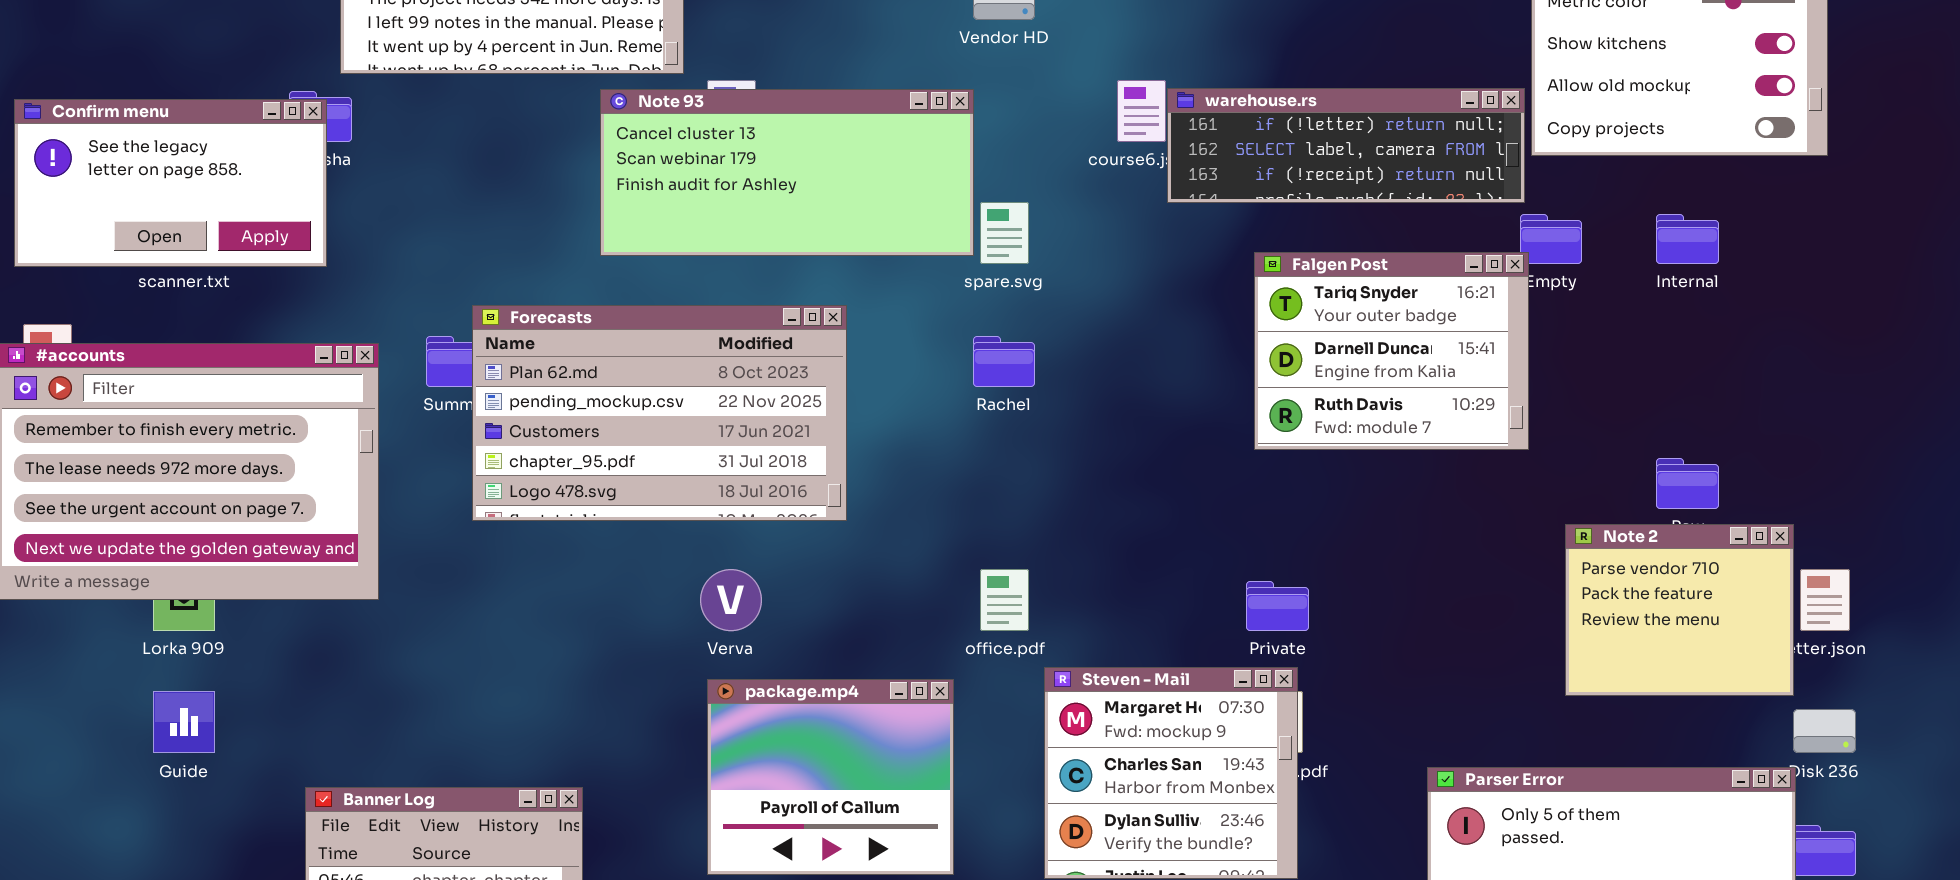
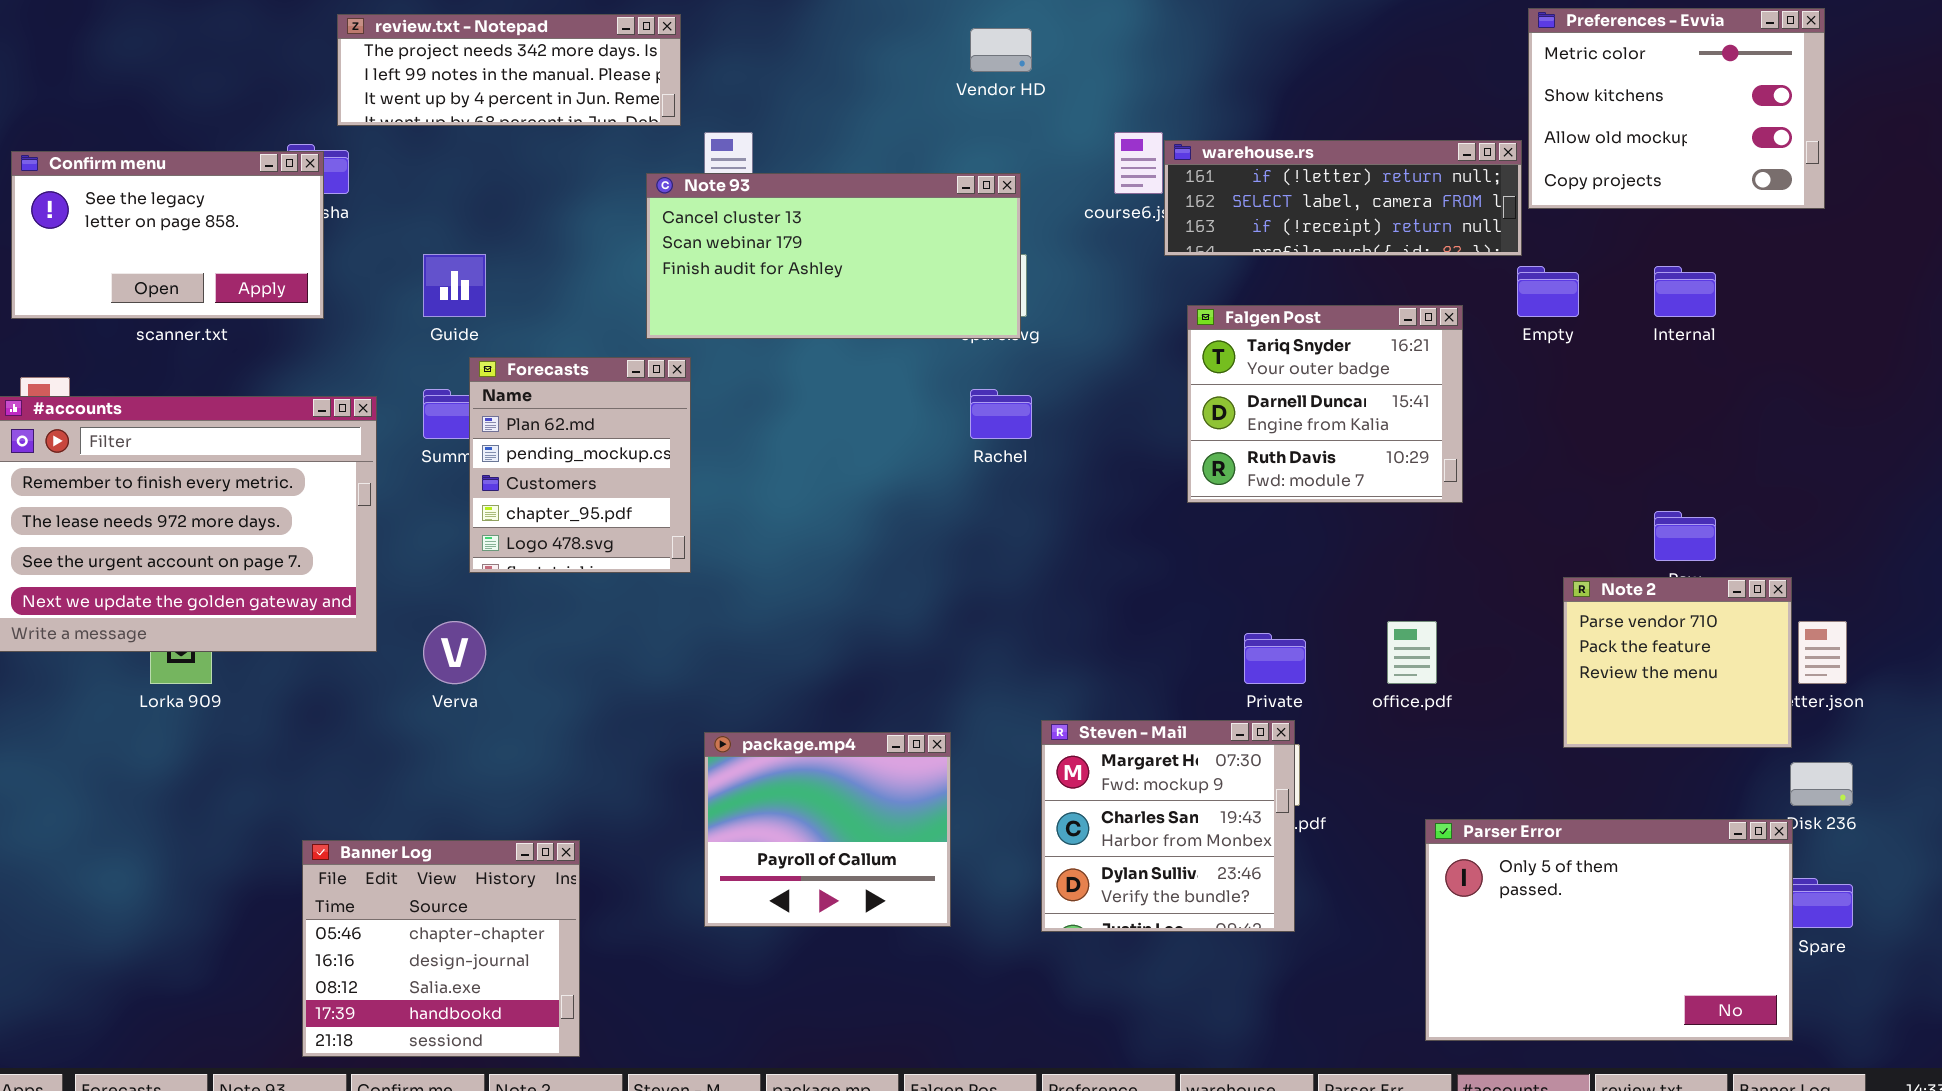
Note 93: [600,89,974,256] -> [646,173,1021,339], moved
Falgen Post: [1254,252,1529,450] -> [1187,305,1463,503], moved
Forecasts: [472,305,847,521] -> [469,357,691,573], resized
Verva: [700,569,762,631] -> [423,621,486,684], moved
office.pdf: [980,569,1029,631] -> [1387,621,1437,684], moved
Guide: [153,691,215,753] -> [423,254,486,317], moved

